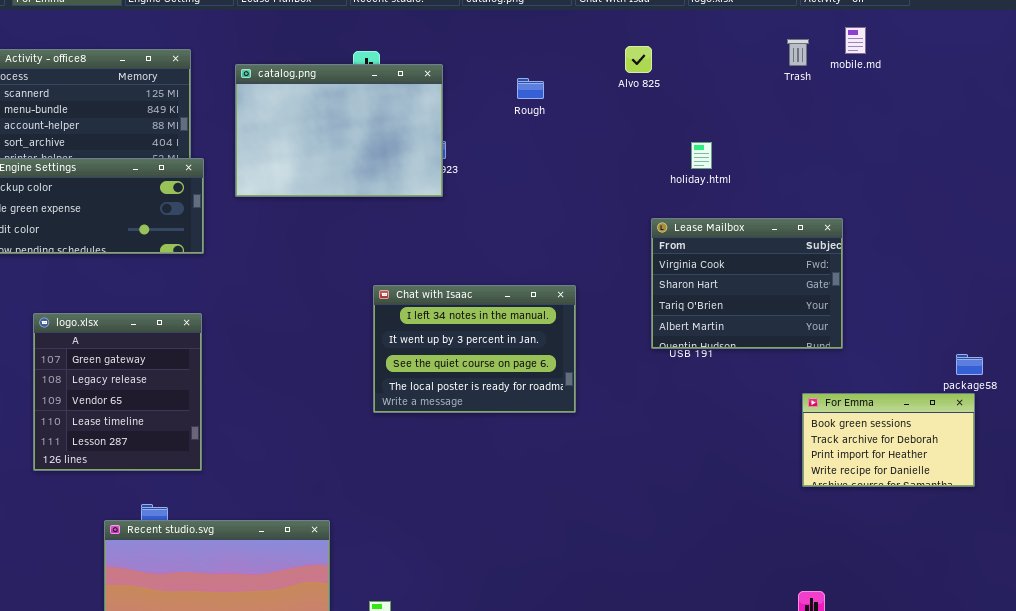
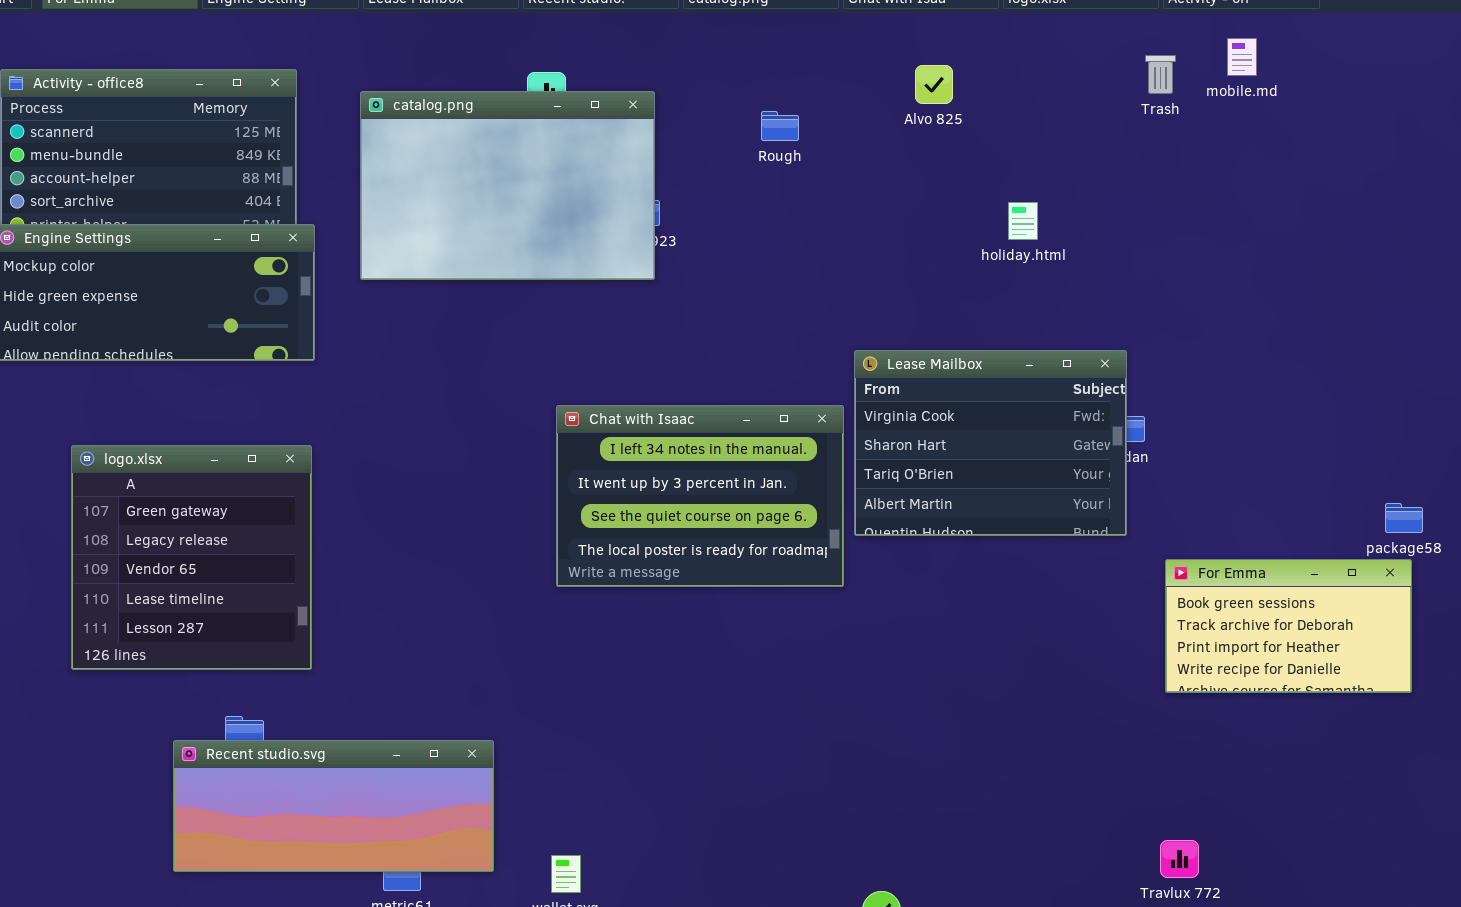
Lease Mailbox: [651,218,843,349] -> [854,350,1127,536], moved

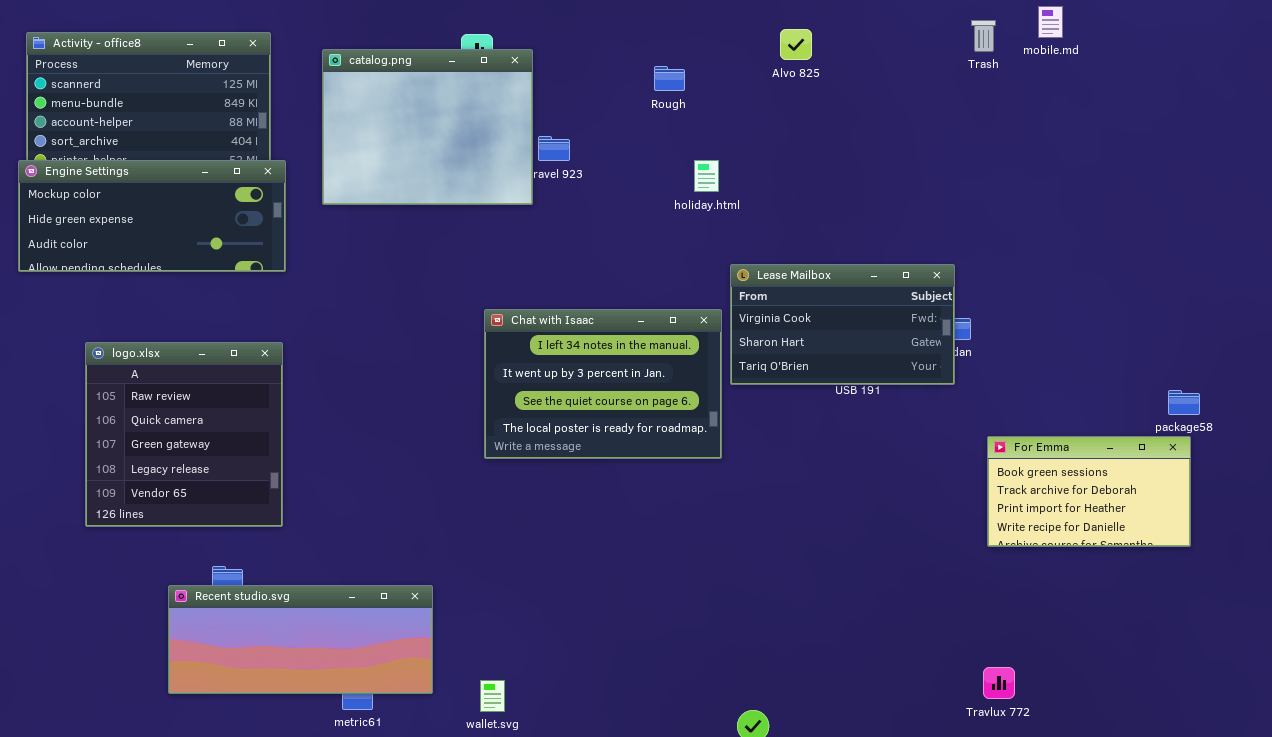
catalog.png: [360,91,655,280] -> [322,49,533,205], resized
holiday.html: [1008,202,1038,240] -> [694,160,719,192], moved
Lease Mailbox: [854,350,1127,536] -> [730,264,955,385], resized
logo.xlsx: [71,445,312,670] -> [85,342,283,527], scrolled up 2 rows

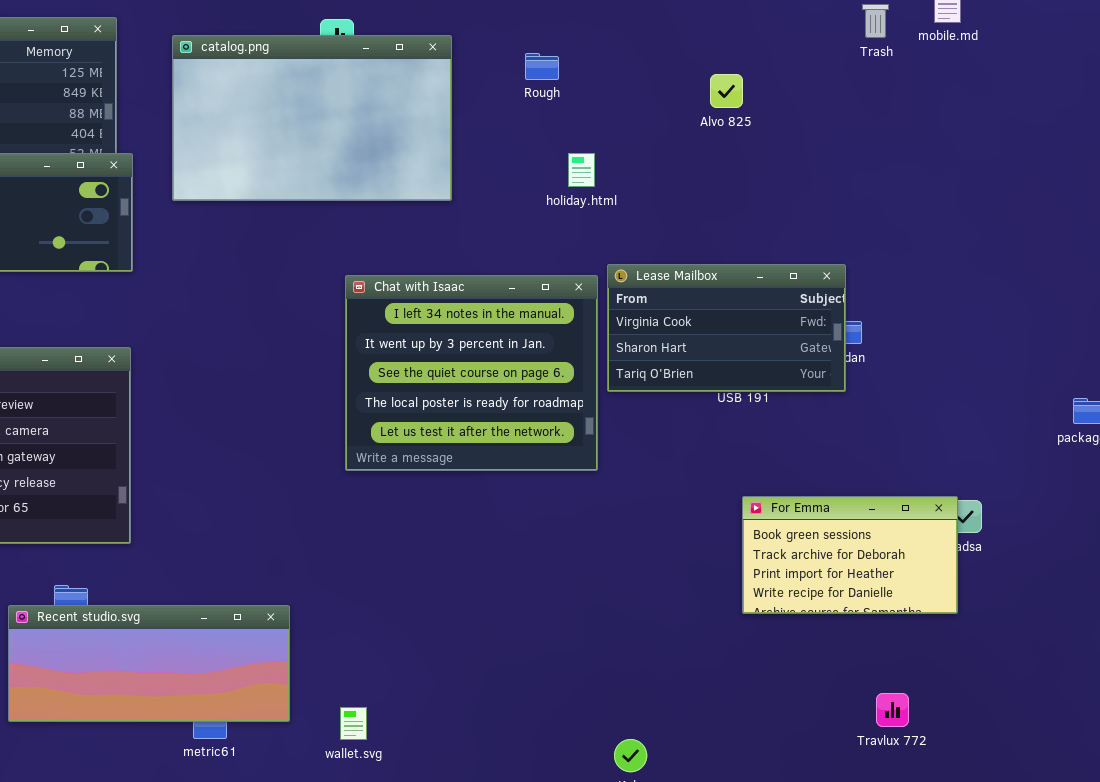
Alvo 825: [780,29,812,60] -> [710,74,743,108], moved
catalog.png: [322,49,533,205] -> [172,35,452,201], resized
Chat with Isaac: [484,309,722,459] -> [345,275,598,471], resized
For Emma: [987,436,1191,547] -> [742,496,958,614], moved

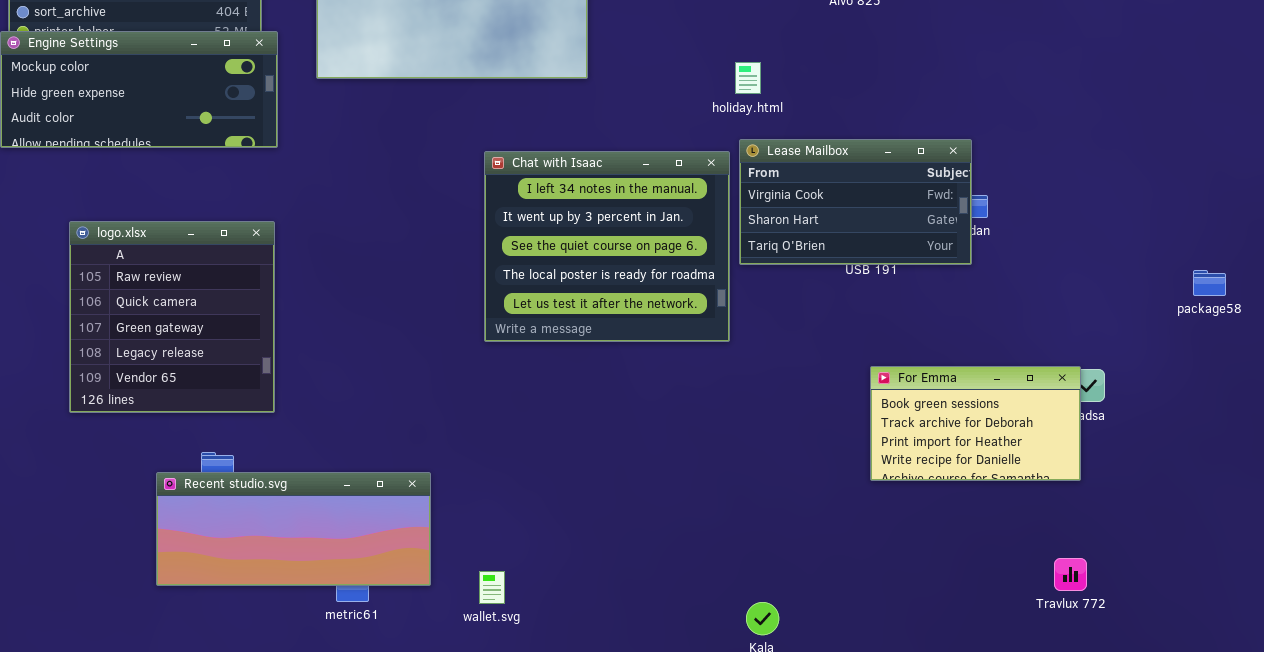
holiday.html: [568,153,595,187] -> [735,62,761,94], moved
Travlux 772: [876,693,909,727] -> [1054,558,1087,591], moved

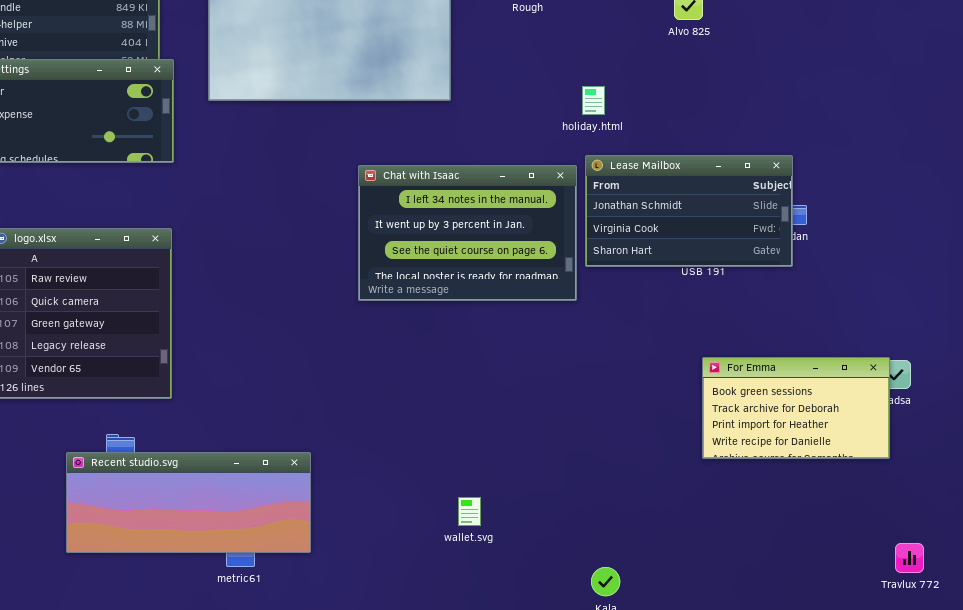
Lease Mailbox: [739,139,972,265] -> [585,155,793,267], scrolled up 1 row
Chat with Isaac: [484,151,730,342] -> [358,165,577,301], resized
Travlux 772: [1054,558,1087,591] -> [895,543,924,573], moved
wallet.svg: [479,571,505,604] -> [458,497,481,526], moved

